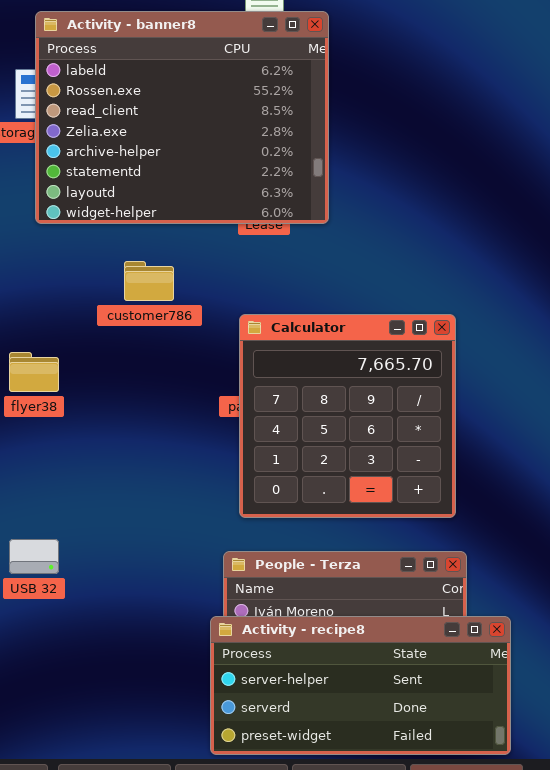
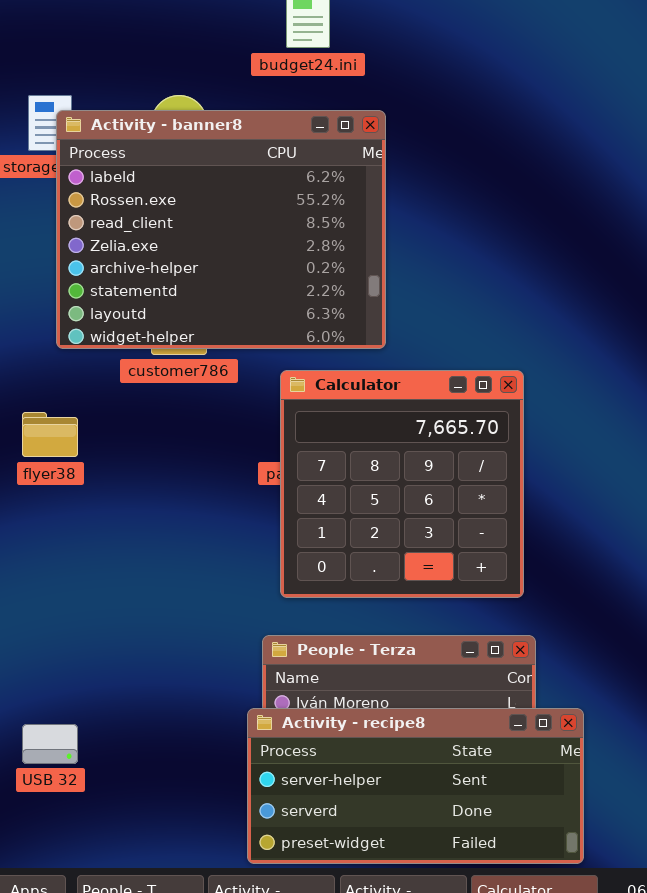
Activity - banner8: [35,11,329,224] -> [56,110,386,349], moved
USB 32: [9,539,59,574] -> [22,724,78,764], moved

